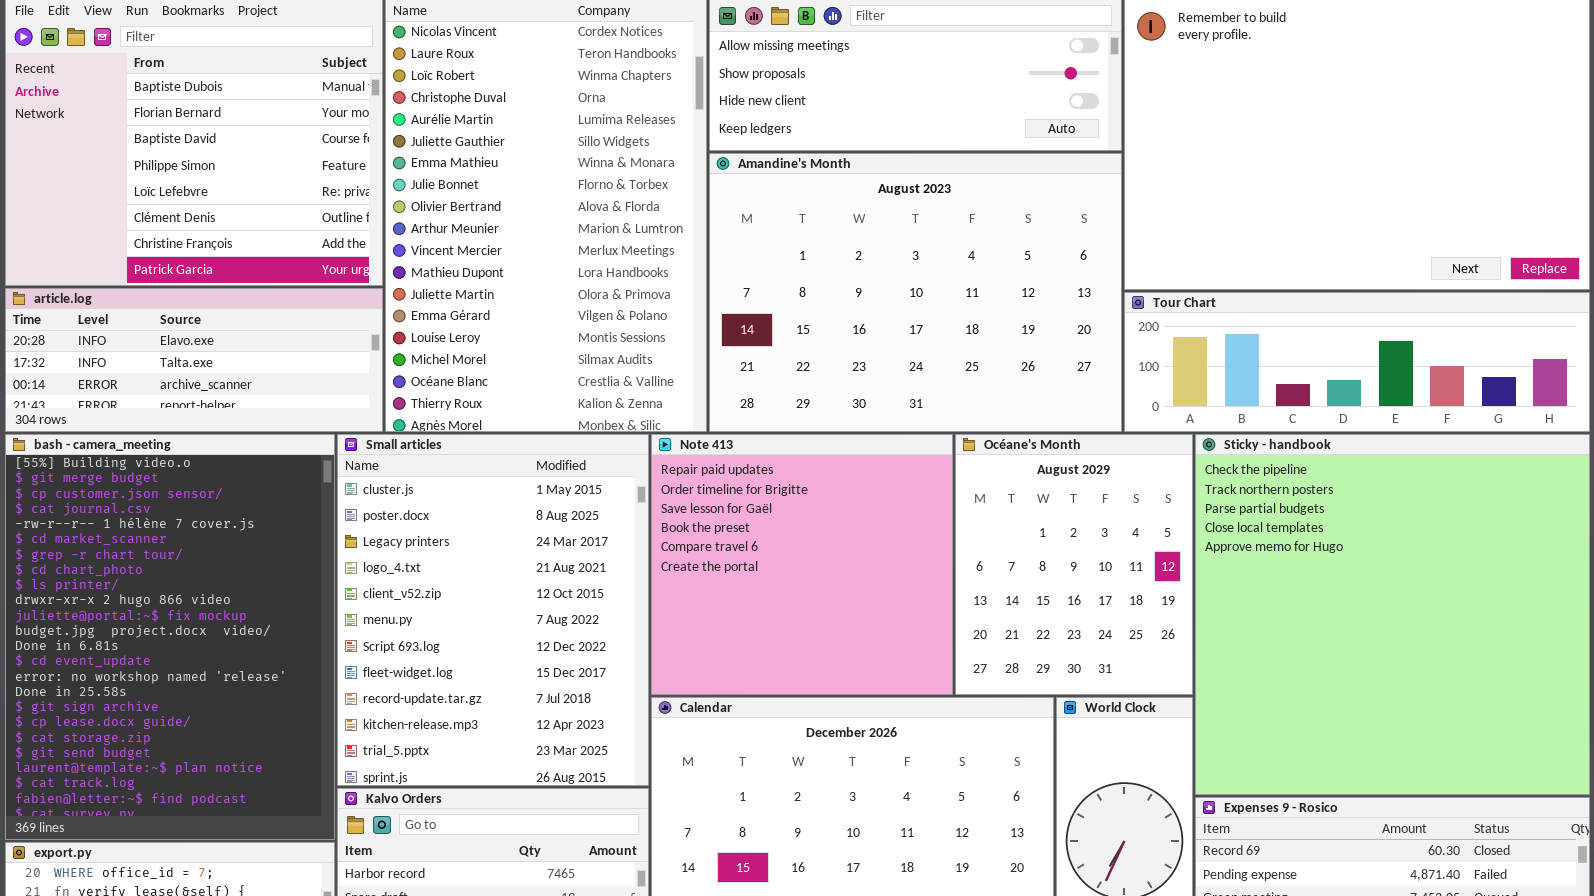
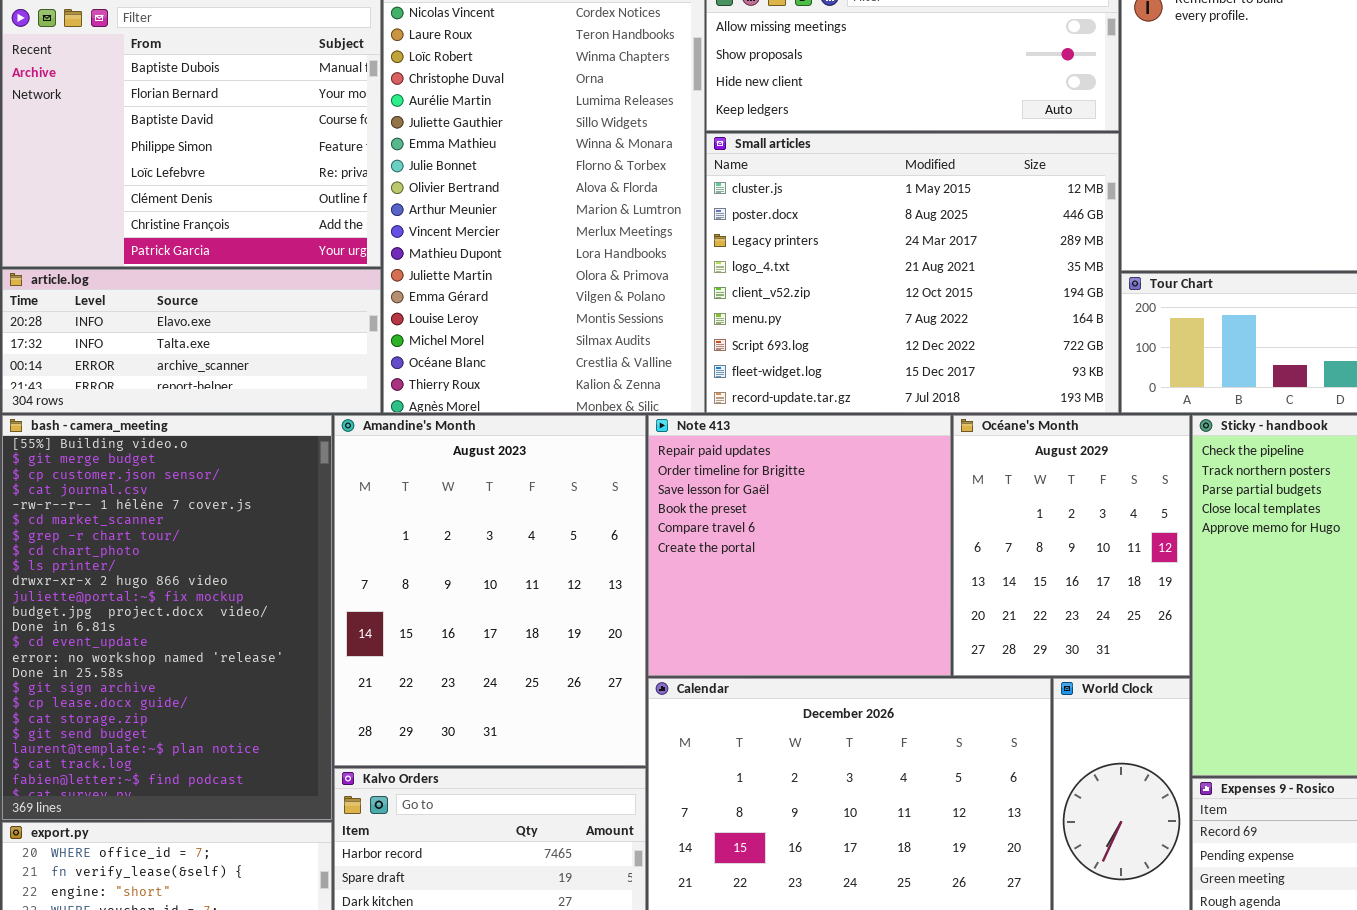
Amandine's Month: [709,153,1122,432] -> [334,415,646,766], moved, resized
Small articles: [337,434,649,786] -> [706,133,1119,413], moved, resized

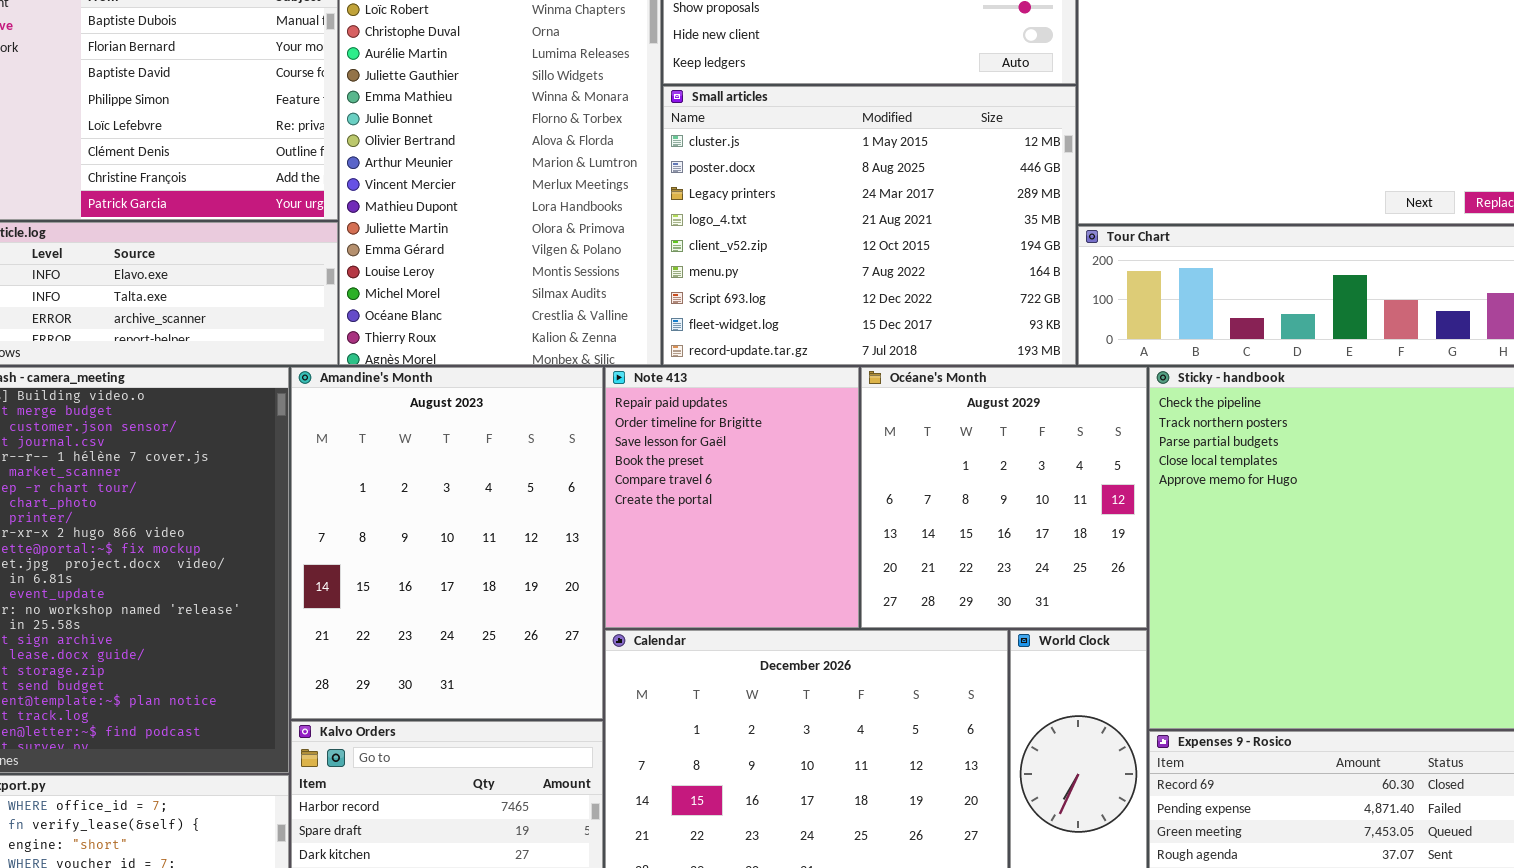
Note 413: [648,415,951,676] -> [605,367,859,628], resized
Océane's Month: [953,415,1190,676] -> [861,367,1147,628], resized

